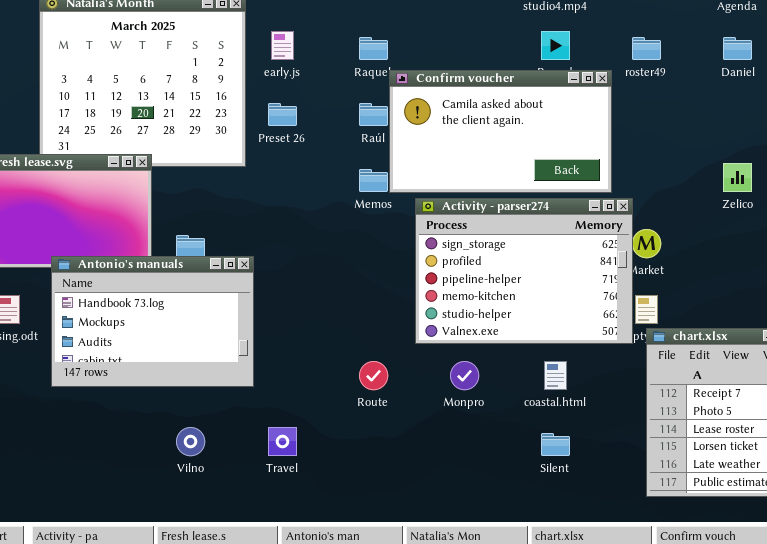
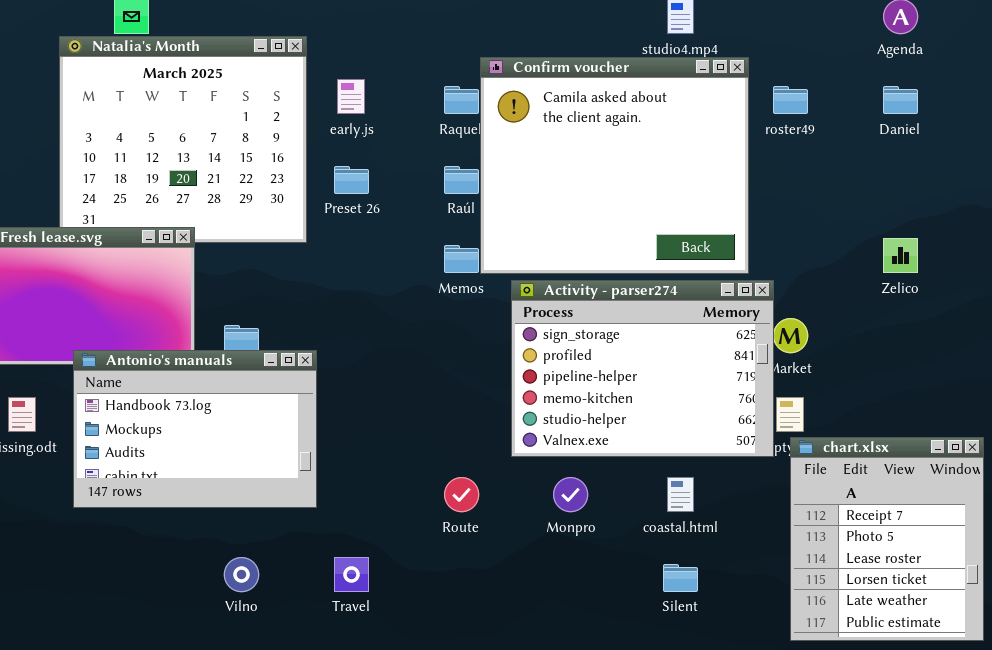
Confirm voucher: [389,70,612,193] -> [480,57,749,274], resized

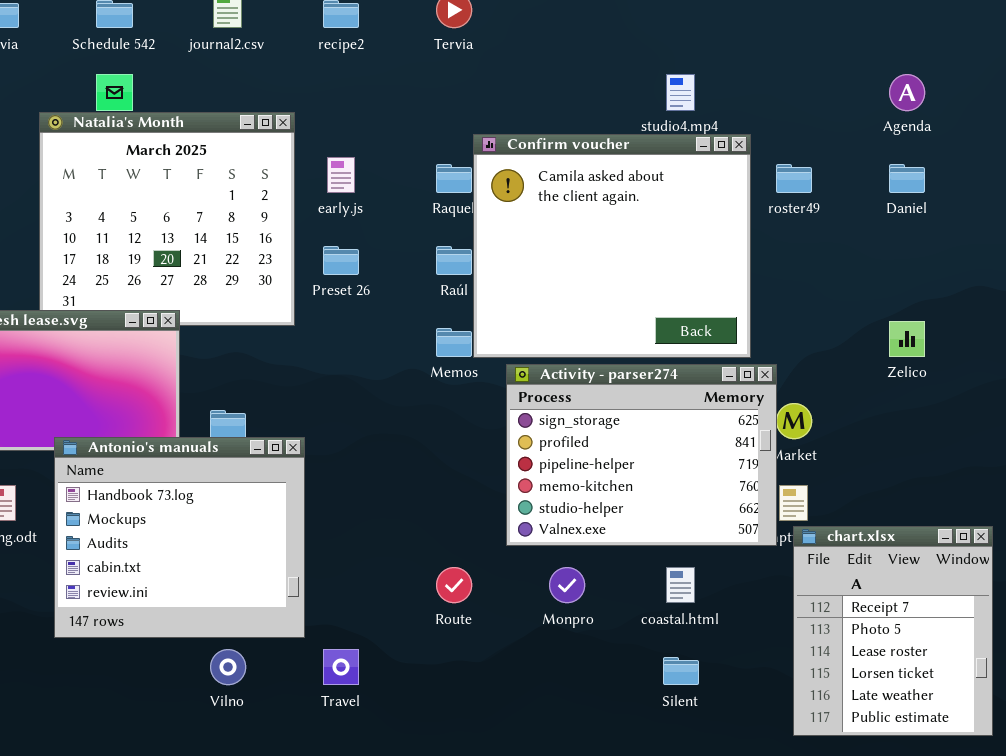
Antonio's manuals: [73,350,317,508] -> [54,437,305,638], resized

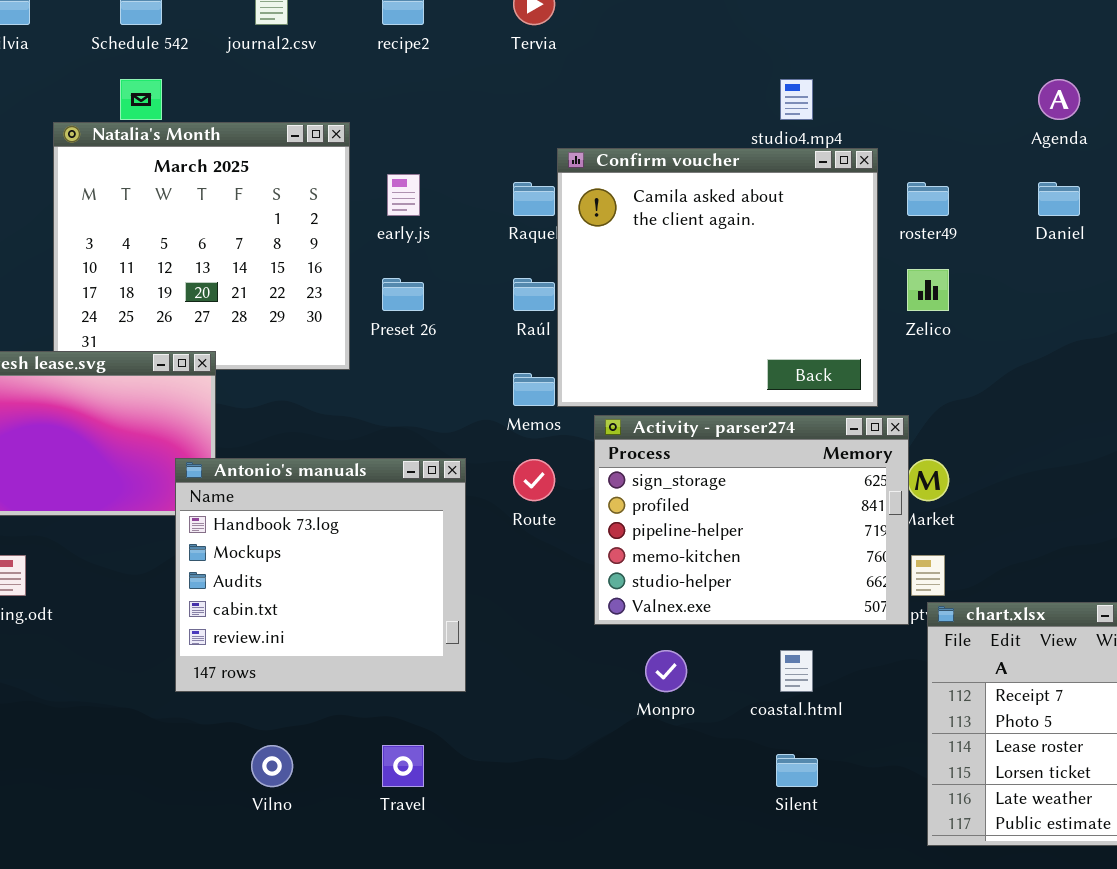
Zelico: [889,321,925,357] -> [907,269,949,311], moved
Antonio's manuals: [54,437,305,638] -> [175,458,466,692], moved
Route: [436,567,472,603] -> [513,459,555,501], moved

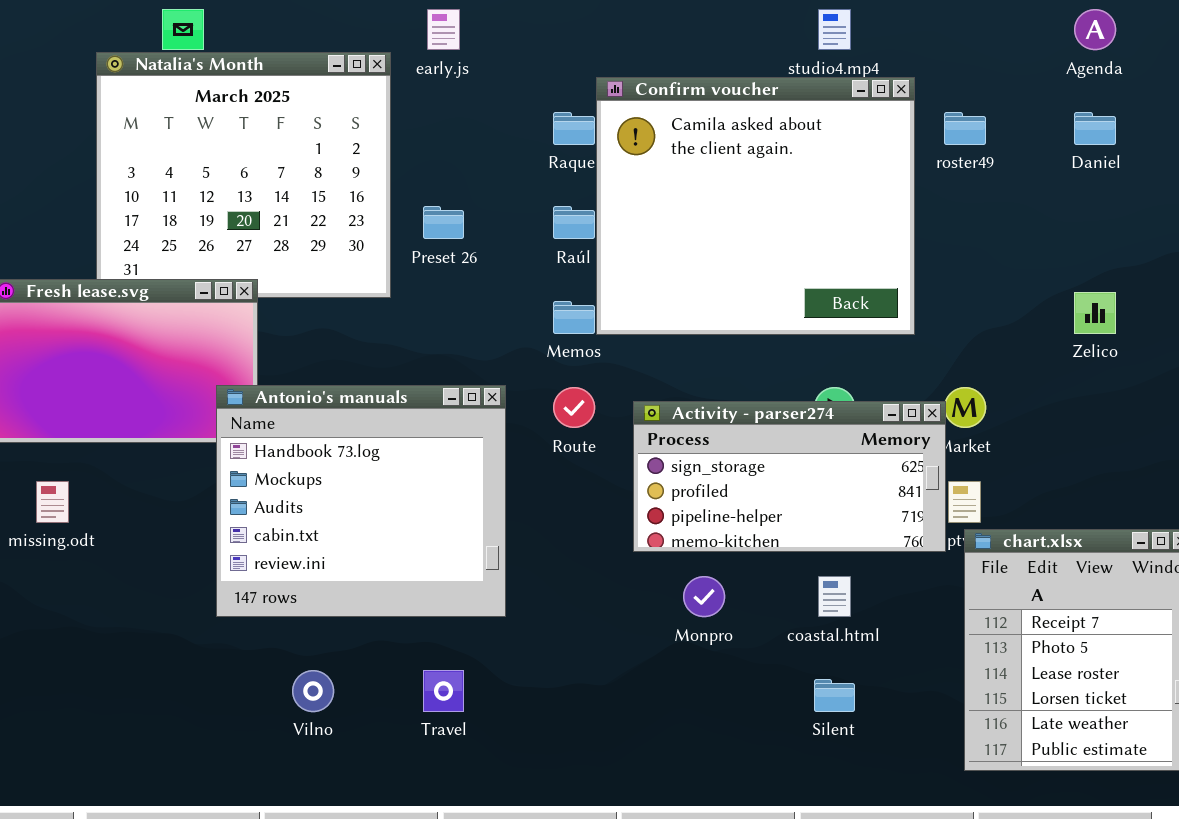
early.js: [387,174,420,216] -> [427,9,460,50], moved
Zelico: [907,269,949,311] -> [1074,292,1116,334], moved
Activity - parser274: [594,415,909,625] -> [633,401,946,552], resized

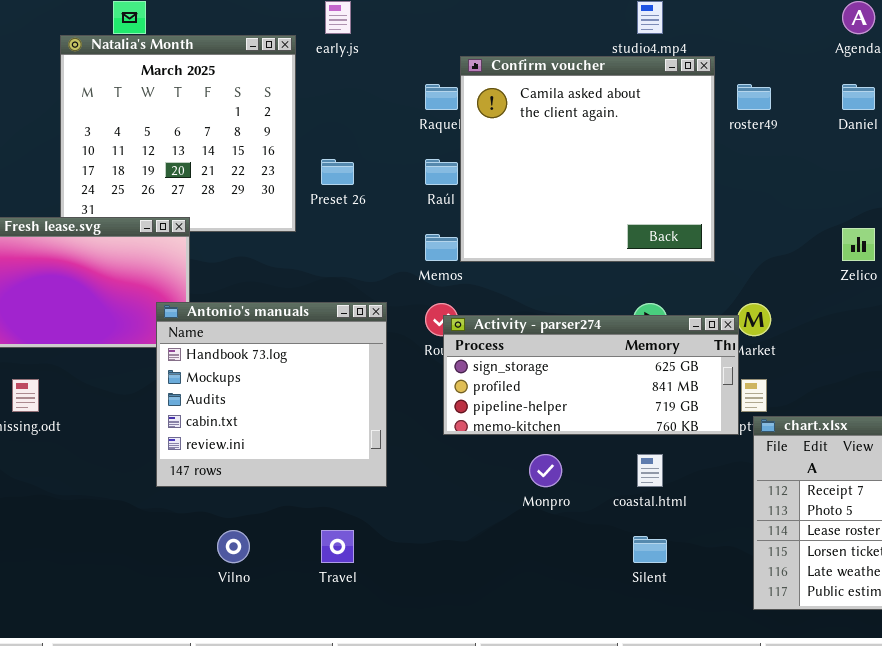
Activity - parser274: [633,401,946,552] -> [443,315,739,435], resized

